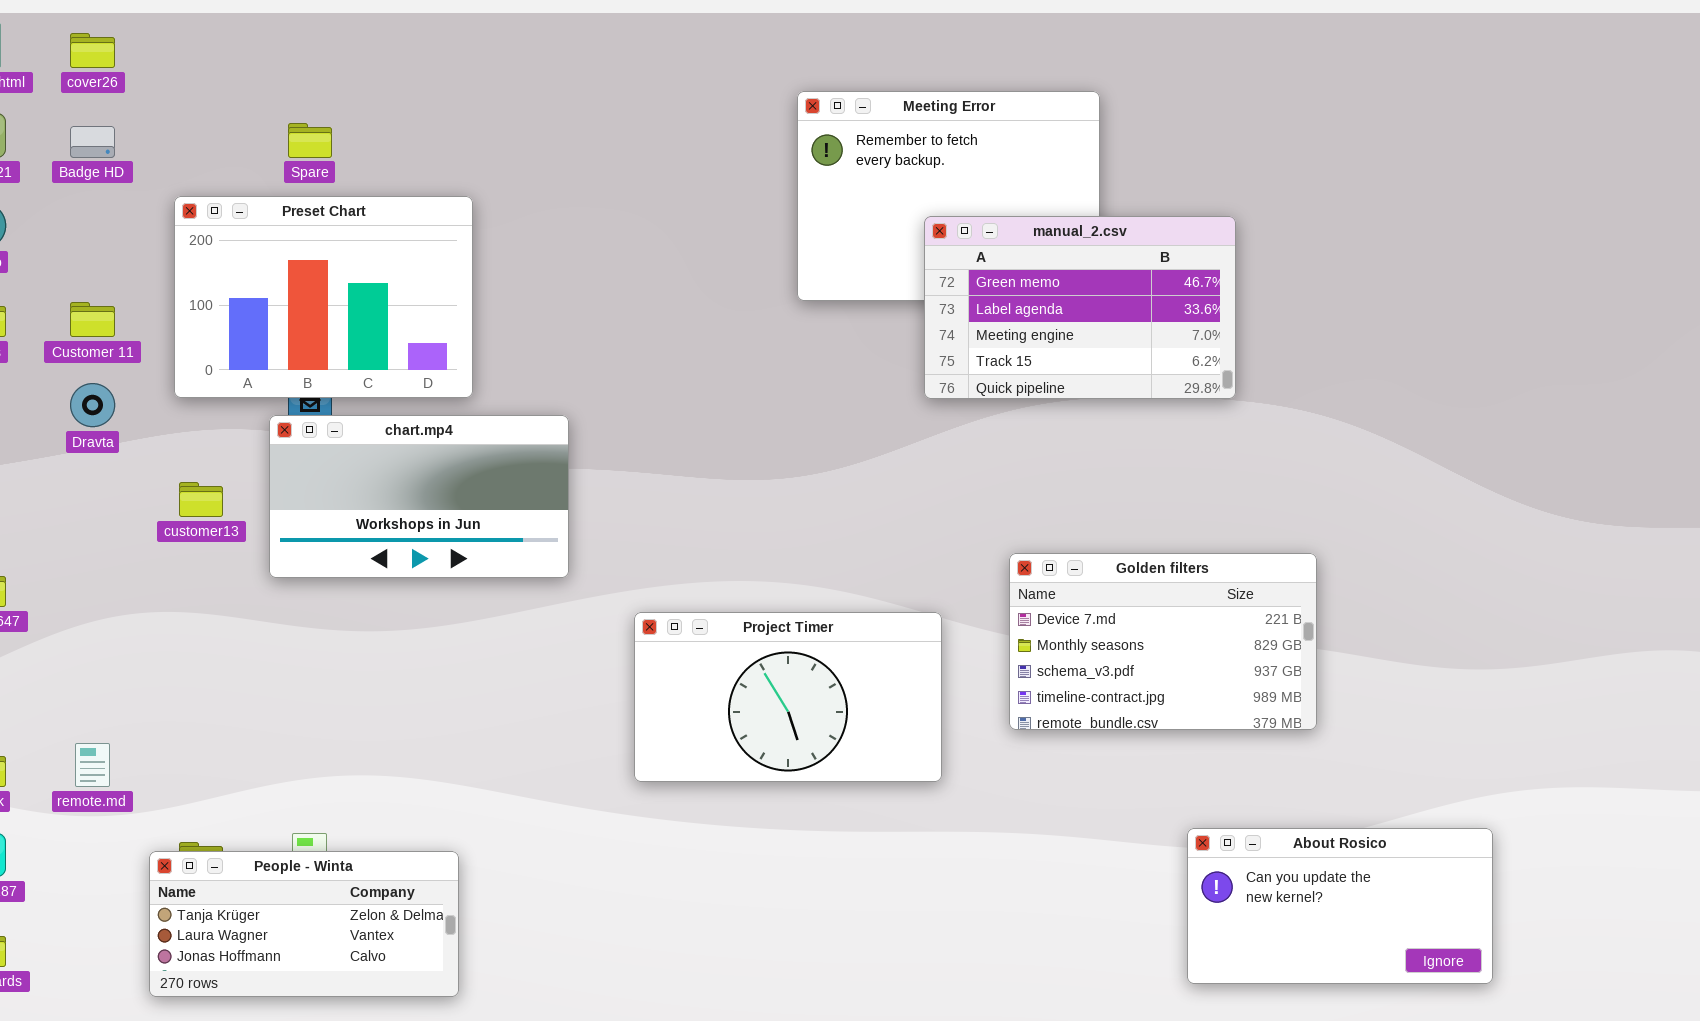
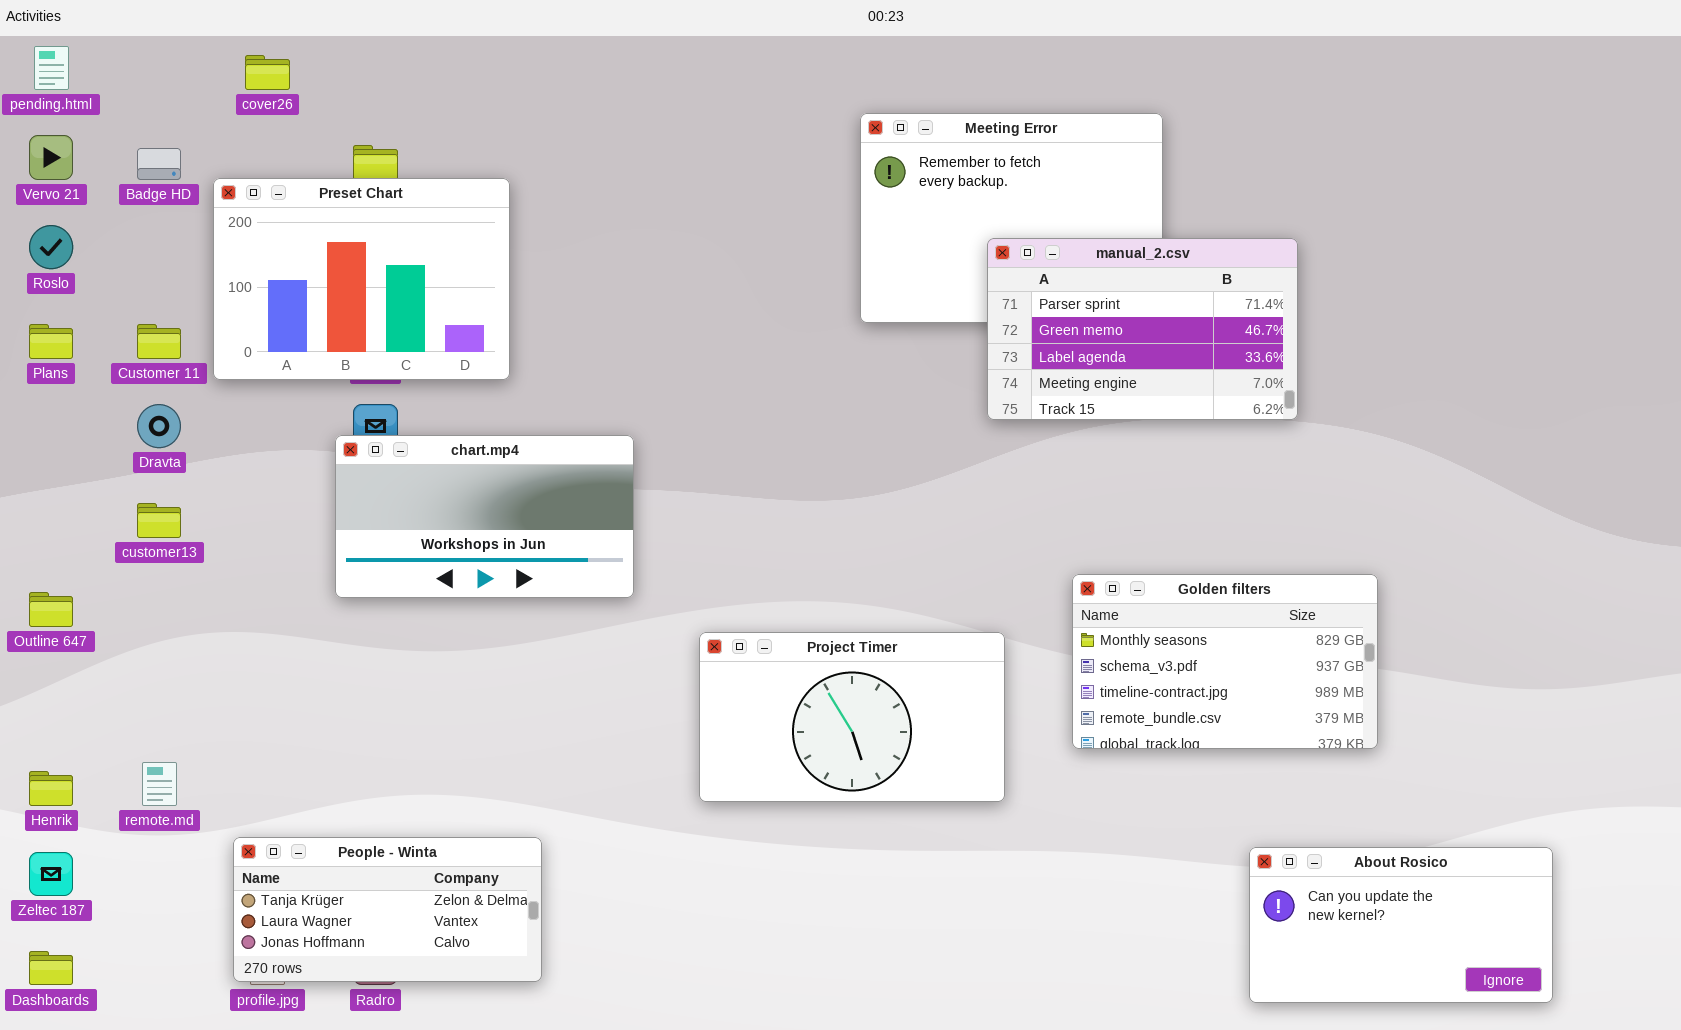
cover26: [70,33,115,68] -> [245,55,290,90], moved
Preset Chart: [174,196,473,398] -> [213,178,510,380], moved
manual_2.csv: [924,216,1236,399] -> [987,238,1298,420], scrolled up 1 row
customer13: [179,482,223,517] -> [137,503,181,538], moved
Golden filters: [1009,553,1317,730] -> [1072,574,1378,749], scrolled down 1 row
People - Winta: [149,851,459,997] -> [233,837,542,982], moved

